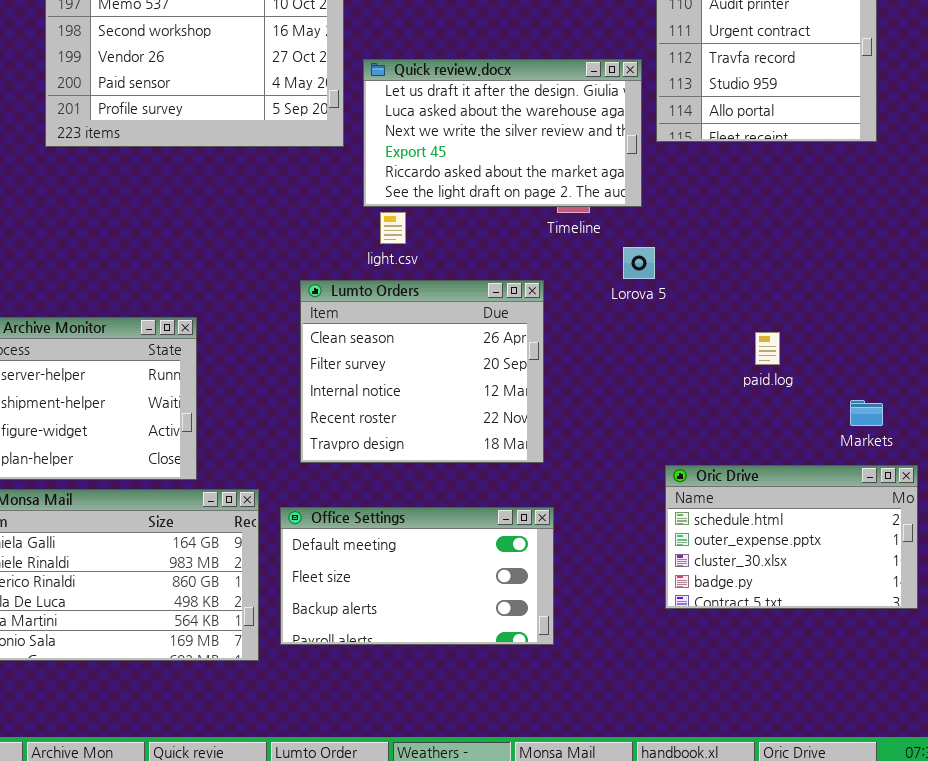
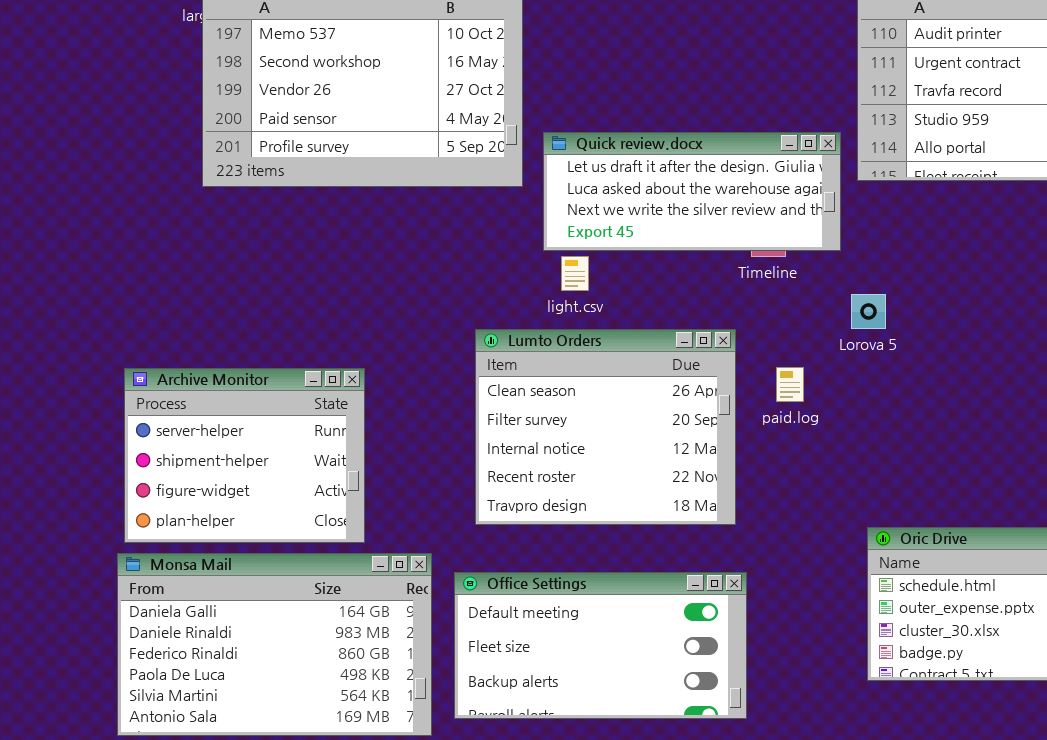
Quick review.docx: [363,59,642,207] -> [543,132,841,251], resized
Lorova 5: [623,247,655,279] -> [851,294,886,329], moved
paid.log: [755,332,780,365] -> [776,367,804,402], moved

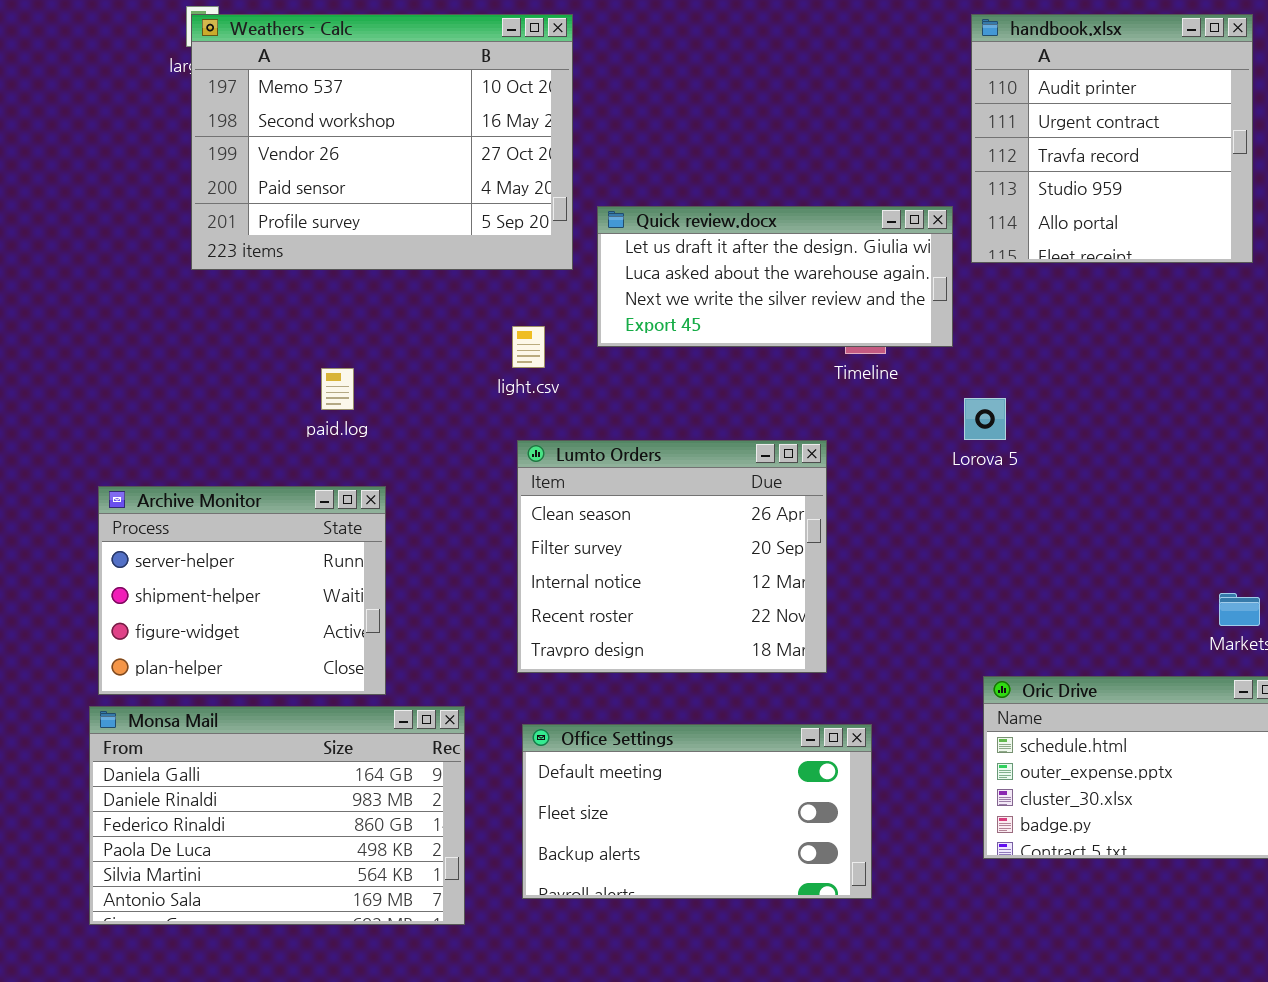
light.csv: [561,256,589,291] -> [512,326,545,368], moved
paid.log: [776,367,804,402] -> [321,368,354,410], moved
Office Settings: [454,572,747,719] -> [522,724,872,899], moved

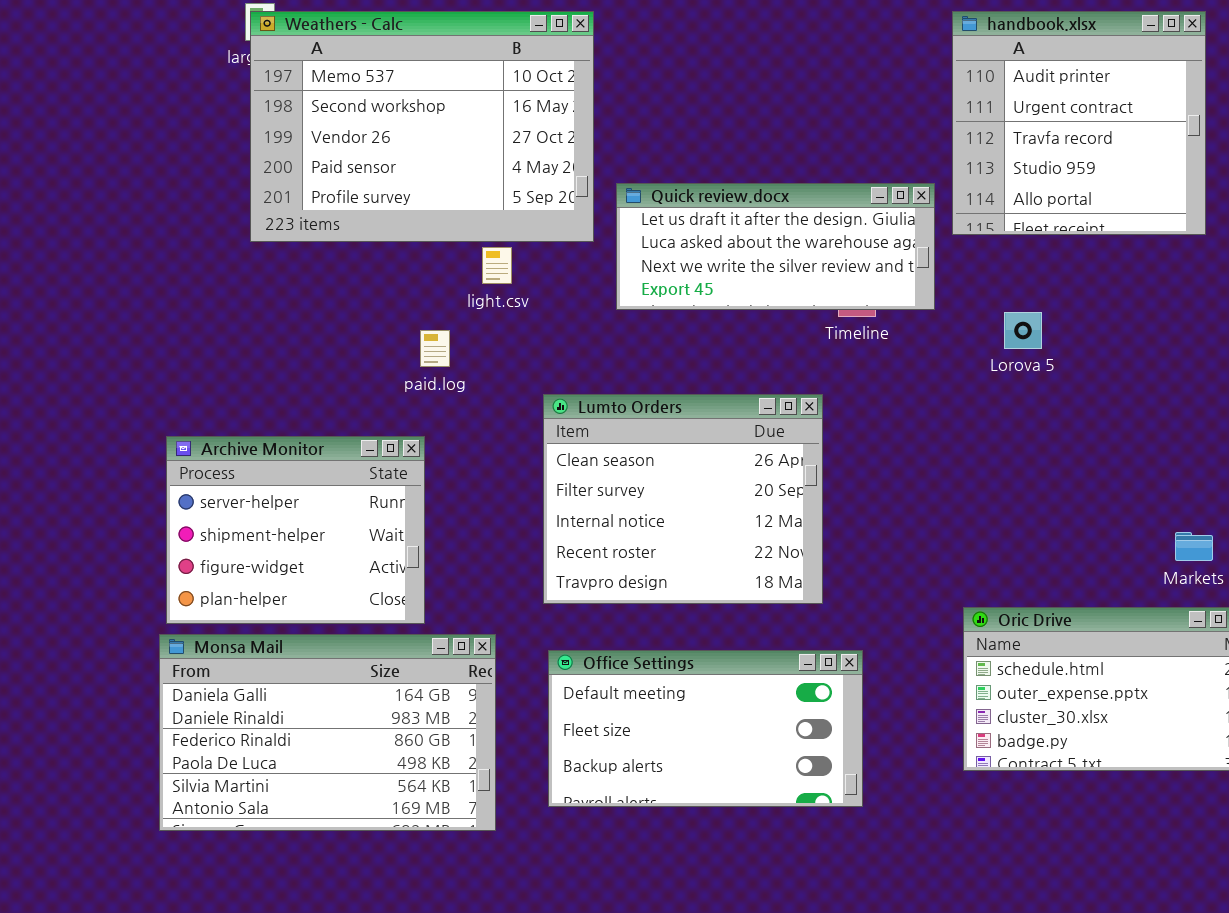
light.csv: [512,326,545,368] -> [482,247,512,284], moved
paid.log: [321,368,354,410] -> [420,330,450,367], moved
Lorova 5: [964,398,1006,440] -> [1004,312,1042,349], moved

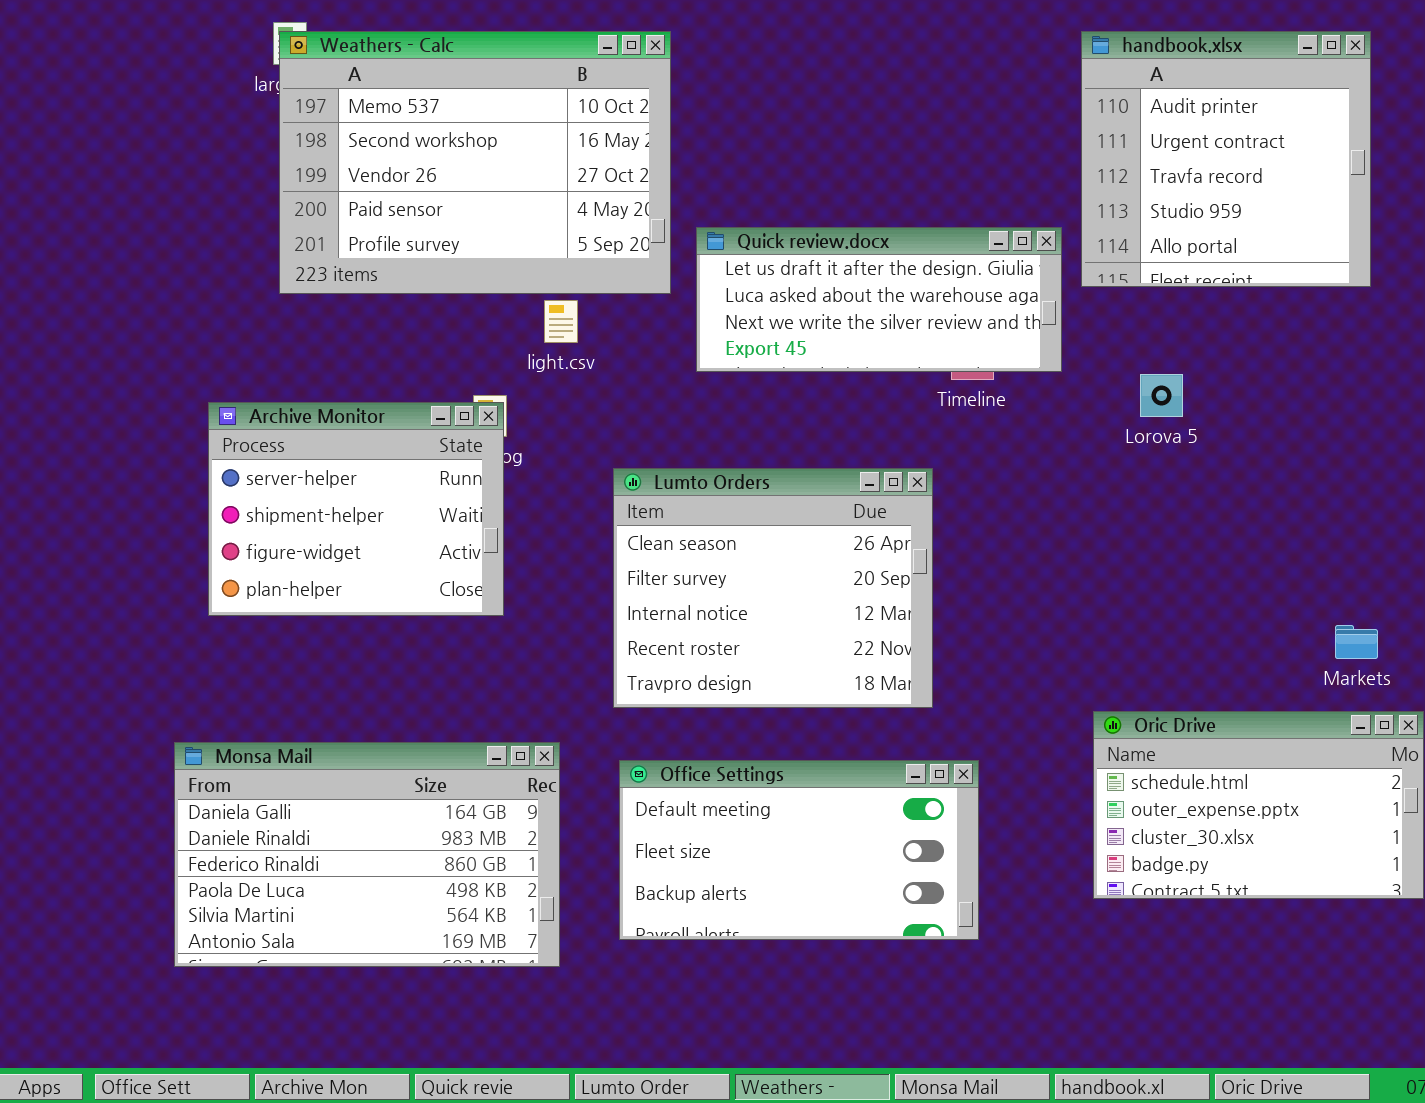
Archive Monitor: [166,436,425,624] -> [208,402,504,616], moved

